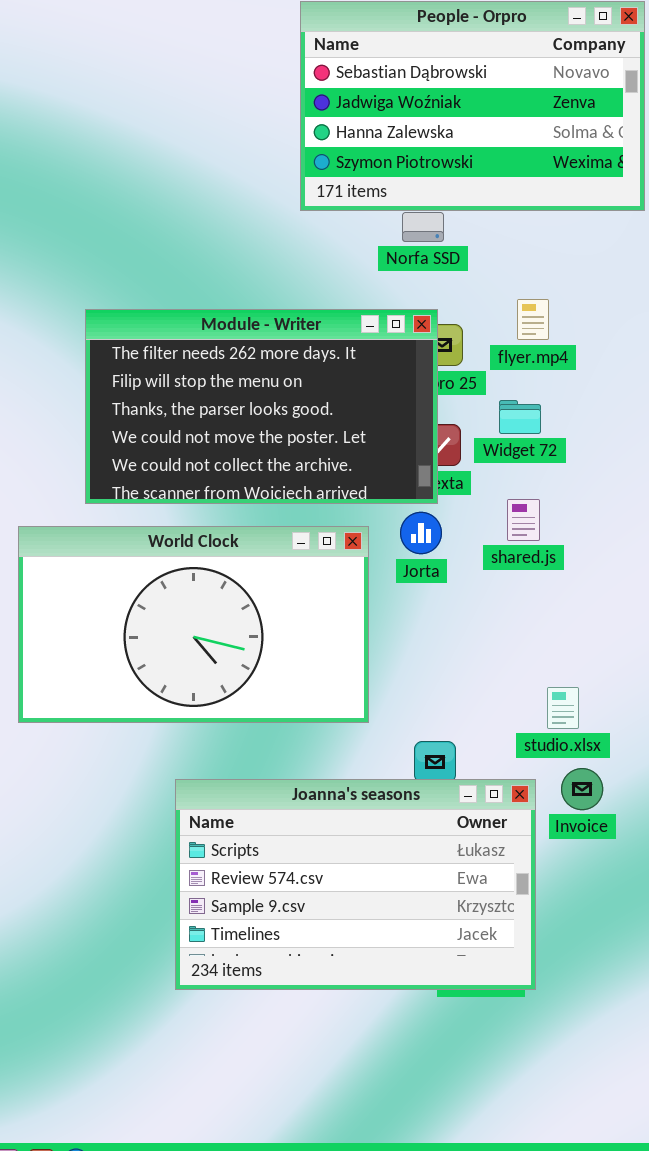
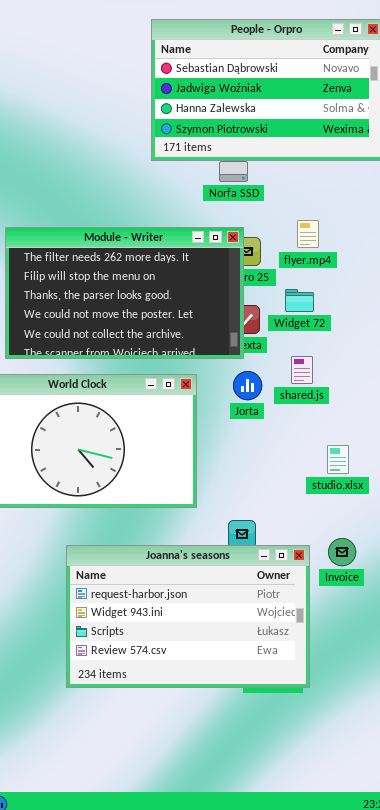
Jorta: [400,512,442,554] -> [233,371,262,400], moved
studio.xlsx: [547,687,579,729] -> [327,445,349,474], moved
Joanna's seasons: [175,779,536,990] -> [66,545,310,688], scrolled up 2 rows

